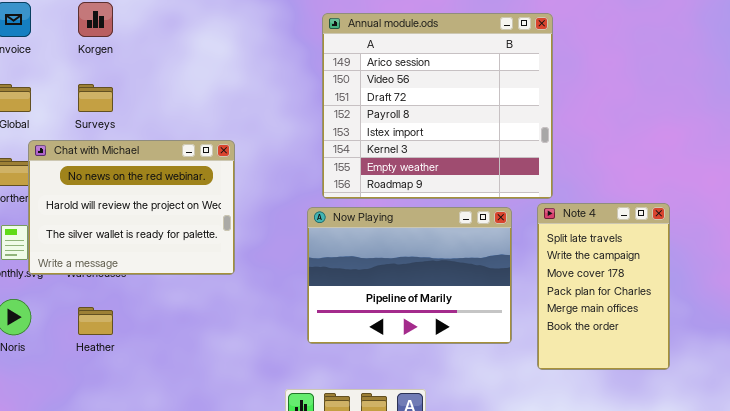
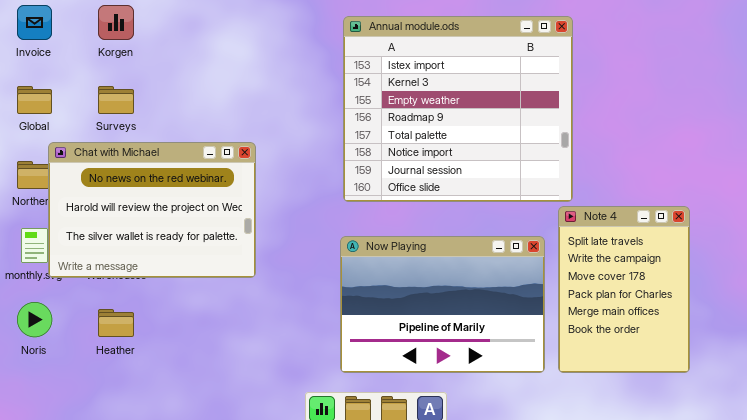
Annual module.ods: [322,13,553,199] -> [343,16,573,202], scrolled down 4 rows
Now Playing: [307,207,512,344] -> [340,236,545,373], moved

